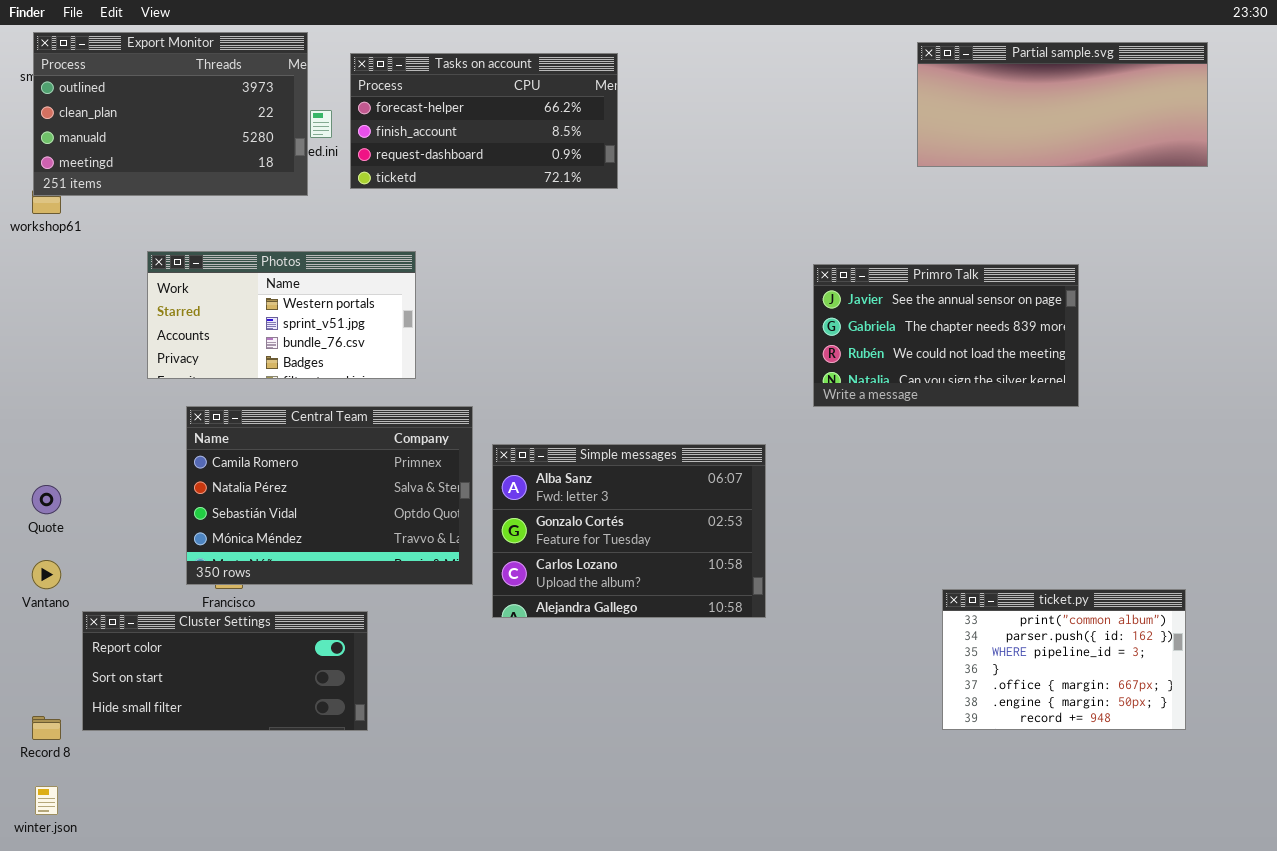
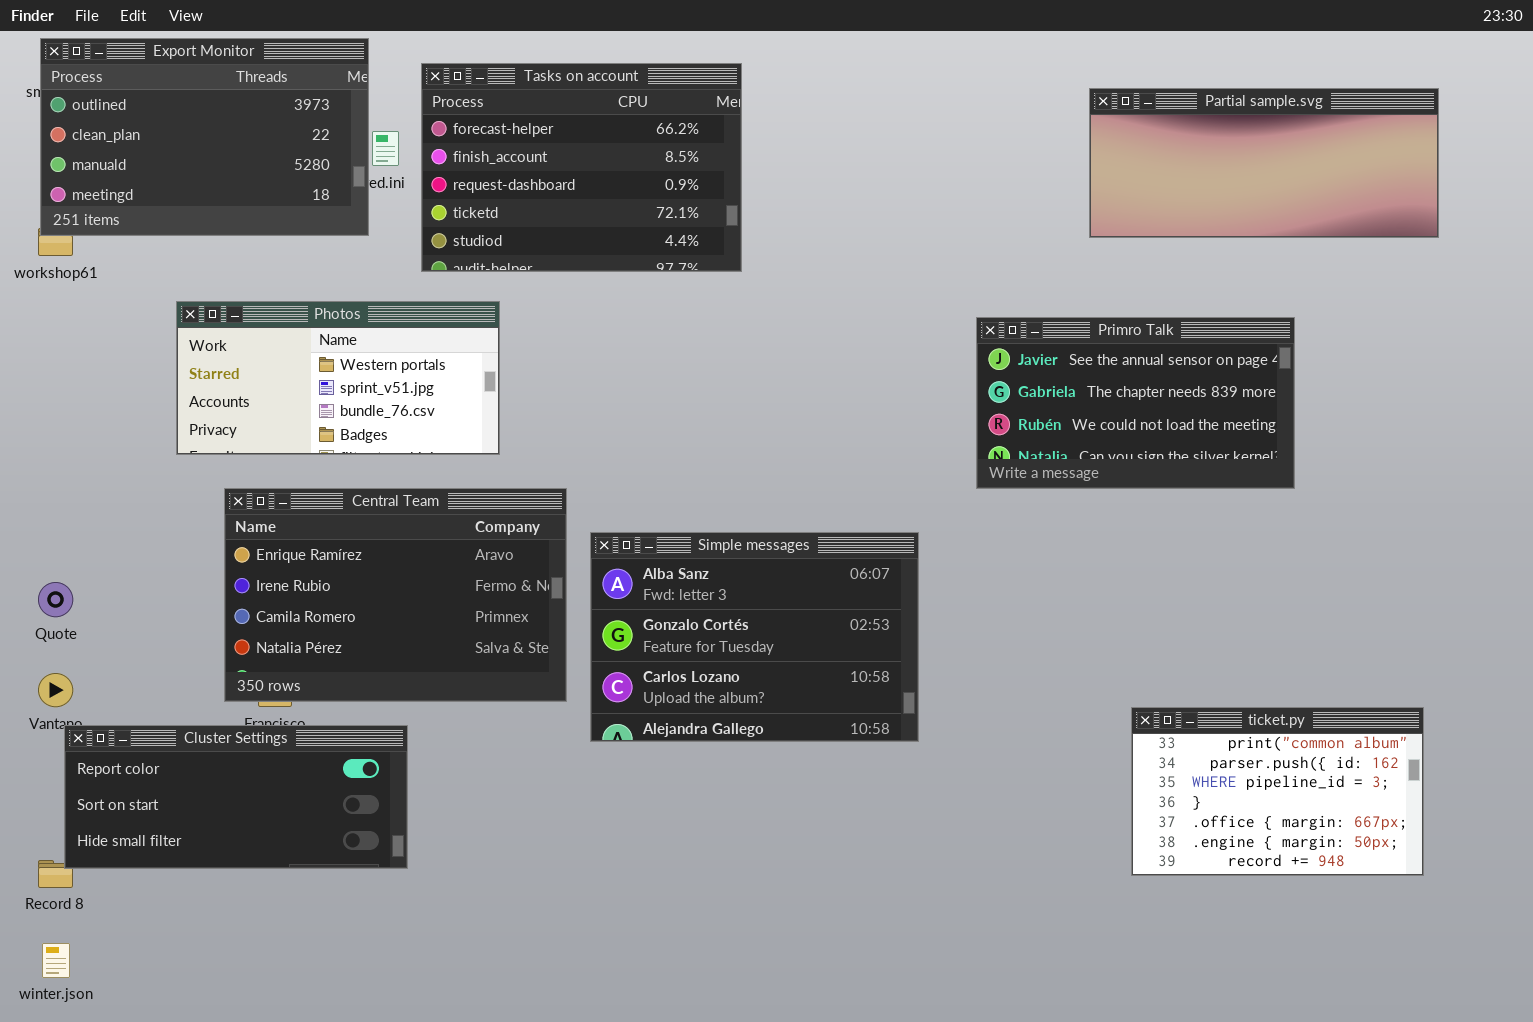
Partial sample.svg: [917,42,1208,167] -> [1089,88,1439,238], moved
Tasks on account: [350,53,618,189] -> [421,63,742,272], resized
Central Team: [186,406,473,585] -> [224,488,567,702], scrolled up 2 rows
Cluster Settings: [82,611,368,731] -> [64,725,408,869], moved

